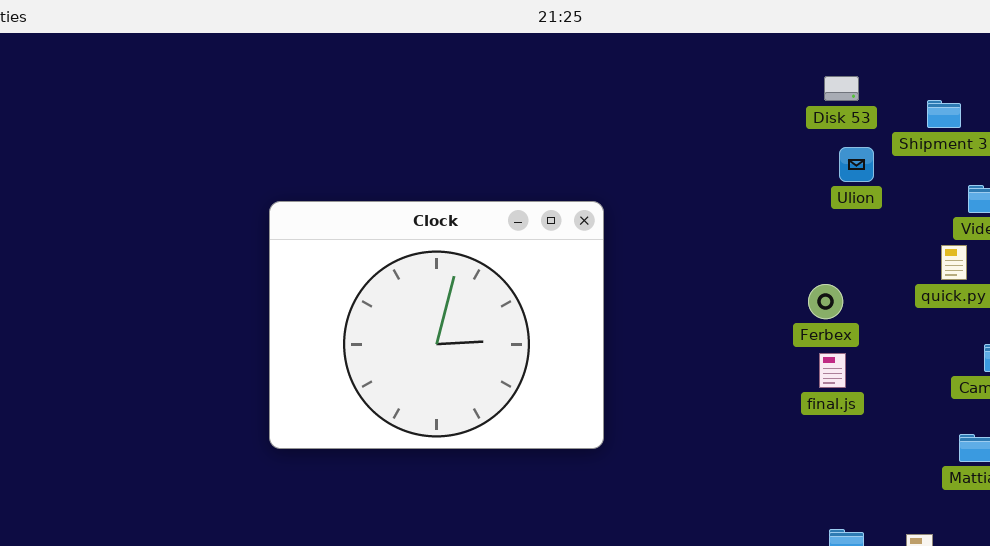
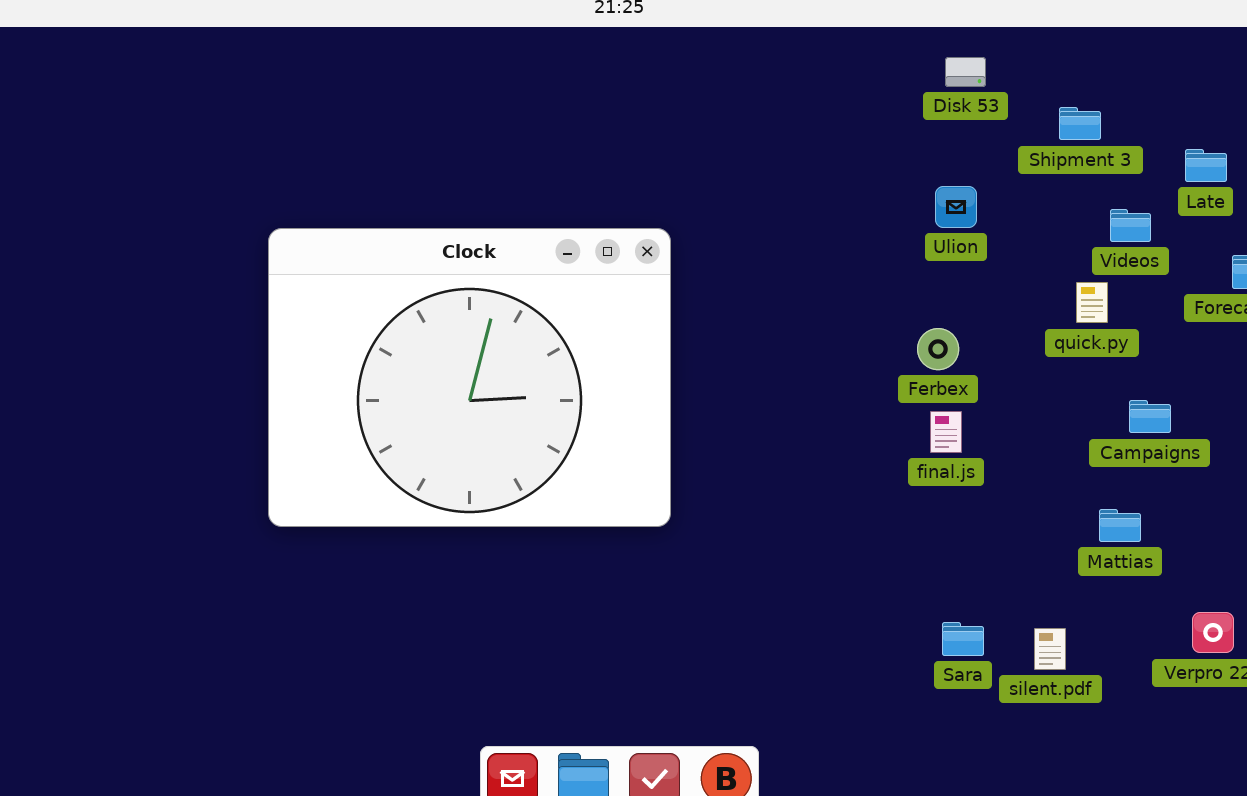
Disk 53: [824,76,859,101] -> [945,57,986,87], moved
Ulion: [839,147,874,182] -> [935,186,977,228], moved

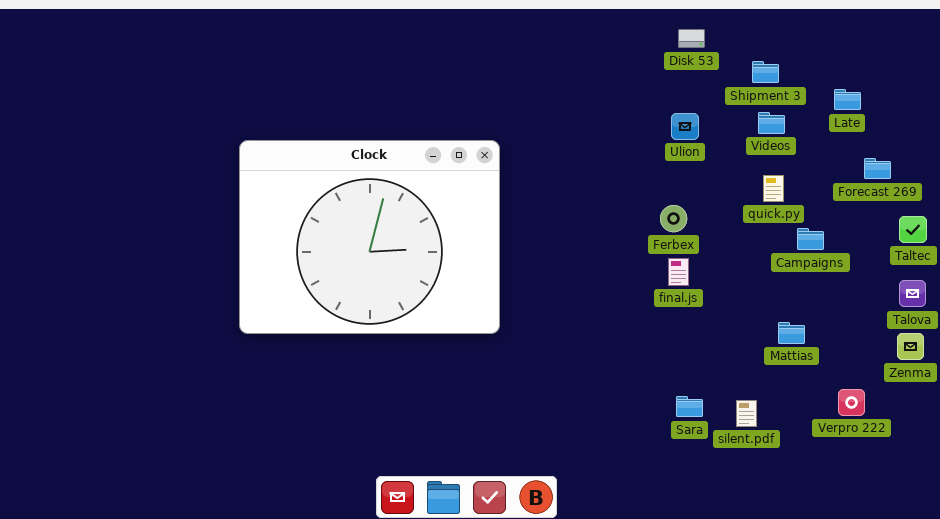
Videos: [1110,209,1151,242] -> [758,112,785,134], moved
Campaigns: [1129,400,1171,433] -> [797,228,824,250], moved

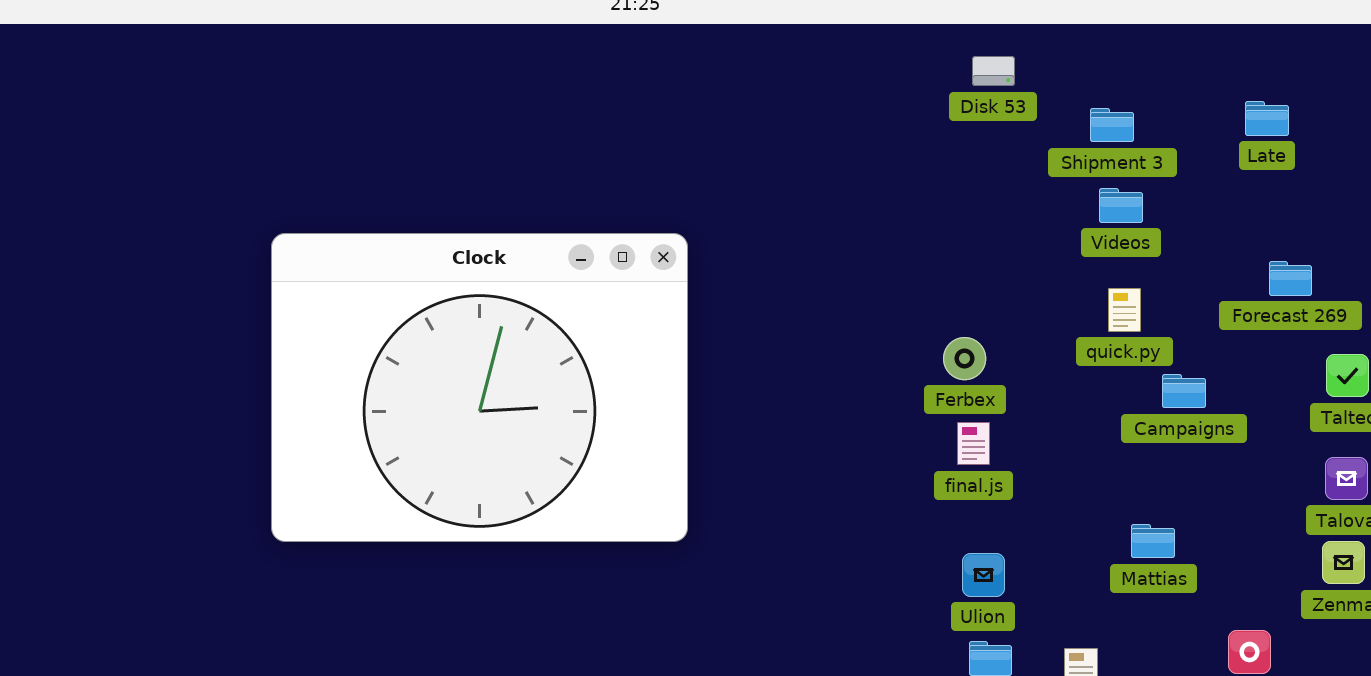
Late: [834,89,861,110] -> [1245,101,1289,136], moved
Ulion: [671,113,699,140] -> [962,553,1005,597], moved

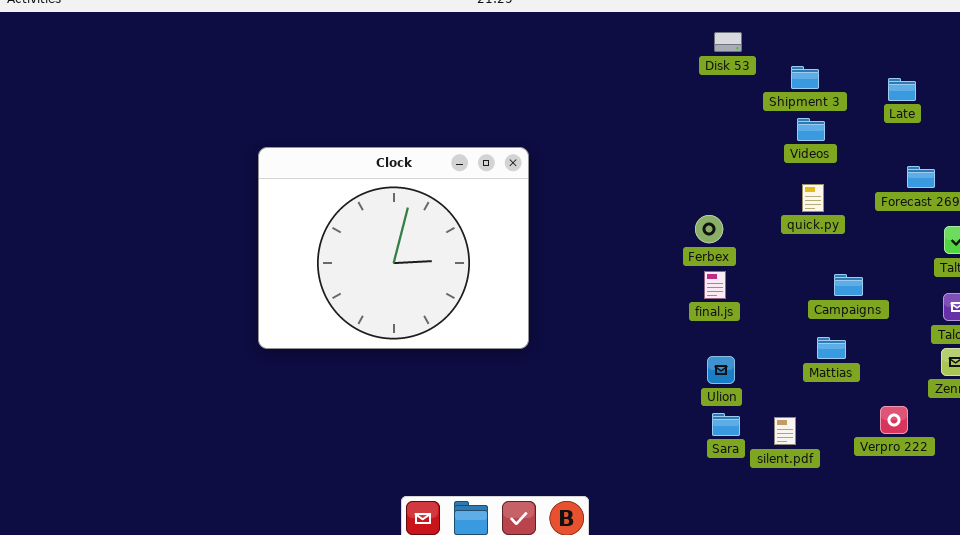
Late: [1245,101,1289,136] -> [888,78,916,101], moved
Campaigns: [1162,374,1206,408] -> [834,274,863,296], moved

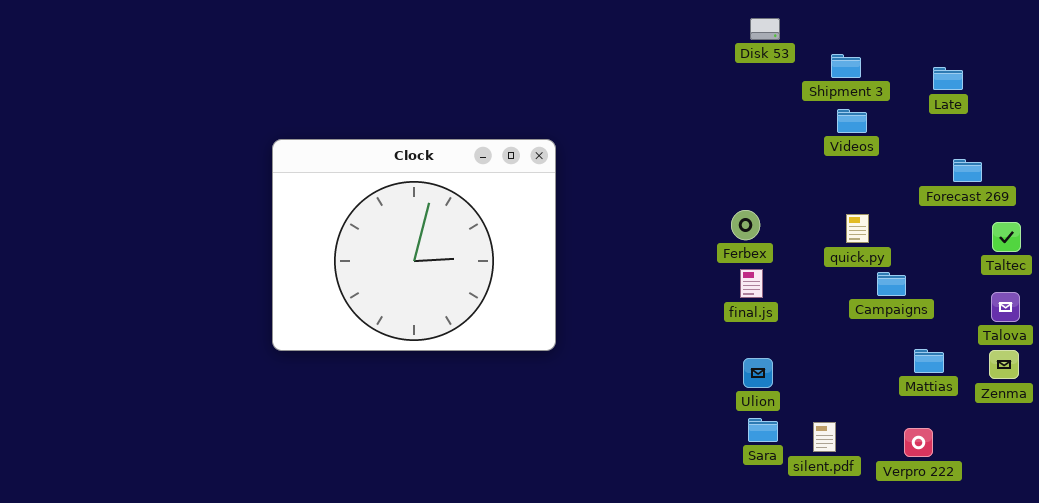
quick.py: [802,184,824,212] -> [846,214,869,243], moved
Mattias: [817,337,846,359] -> [914,349,944,373], moved
Verpro 222: [880,406,908,434] -> [904,428,933,457], moved

